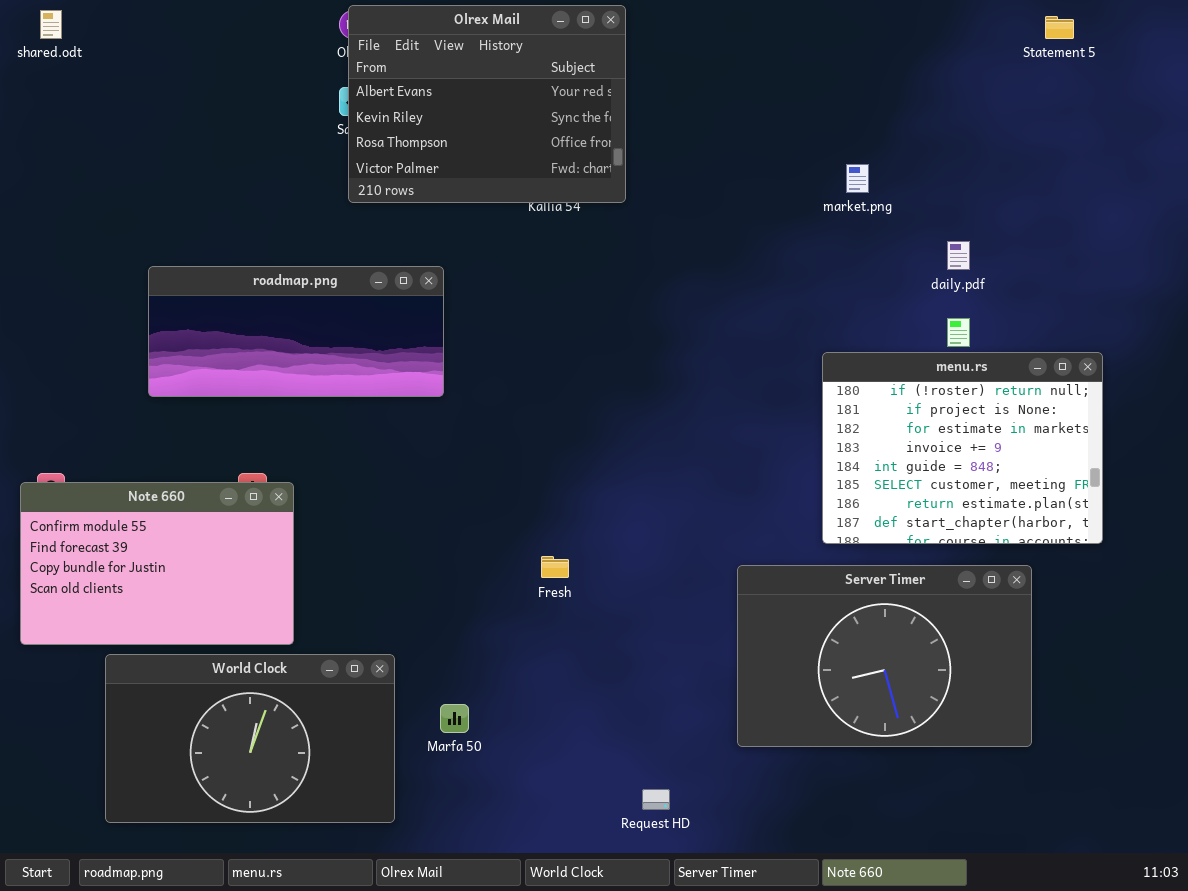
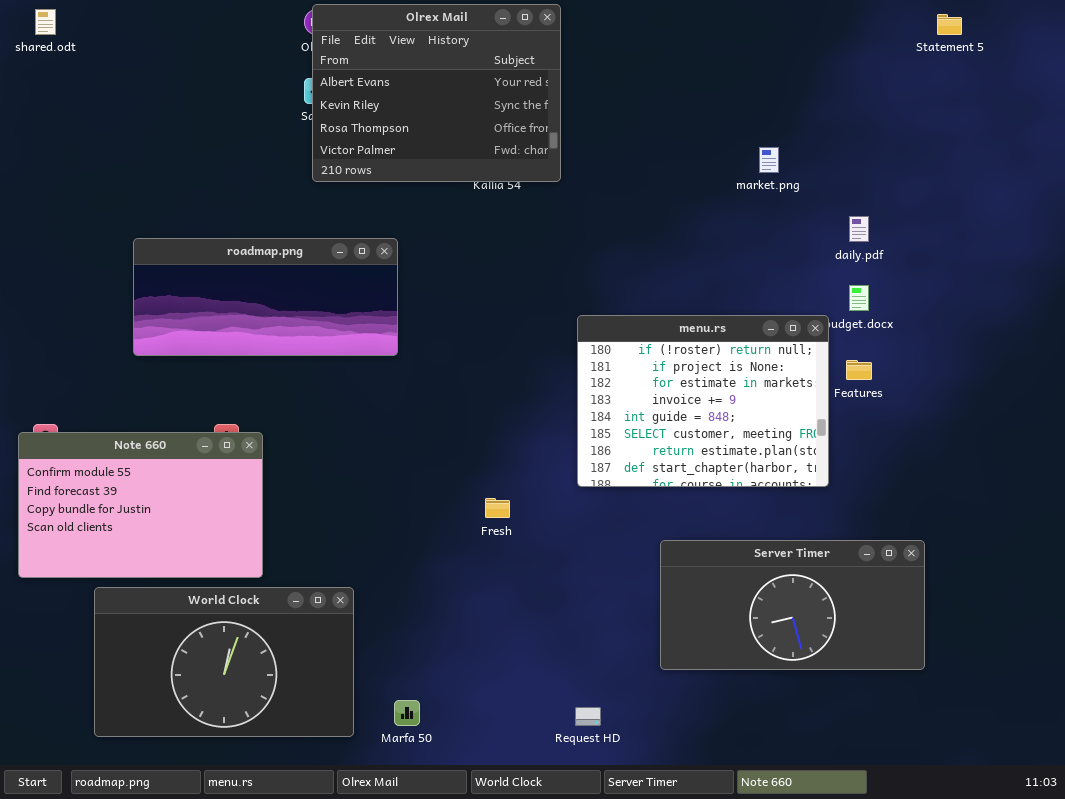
menu.rs: [822,352,1103,544] -> [577,315,829,487], moved
Server Timer: [737,565,1032,747] -> [660,540,925,670], resized
Marfa 50: [440,704,469,733] -> [394,700,420,726], moved

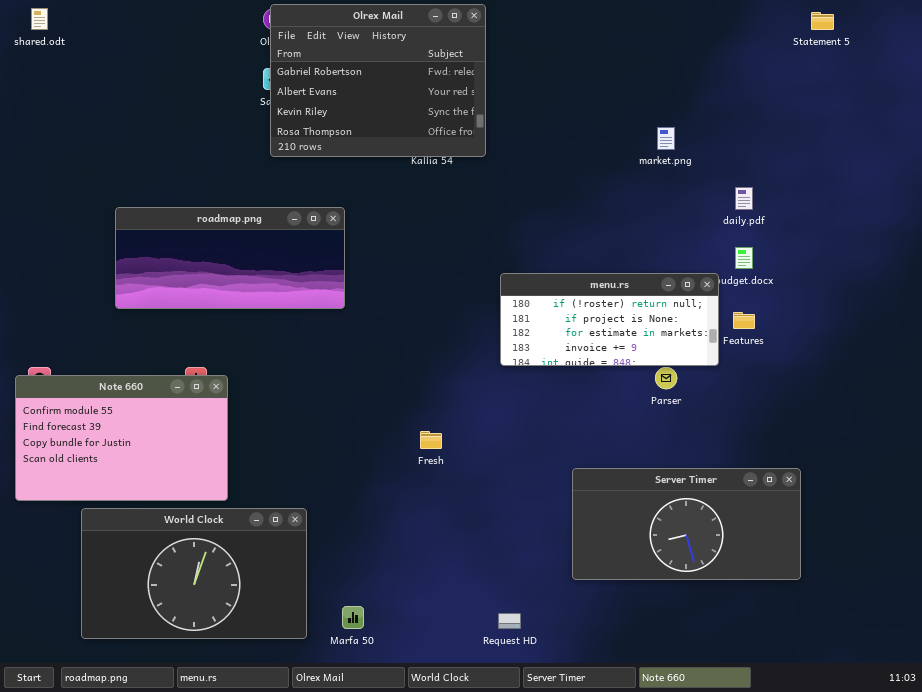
Olrex Mail: [312,4,561,182] -> [270,4,486,157], scrolled up 1 row
menu.rs: [577,315,829,487] -> [500,273,719,366], resized

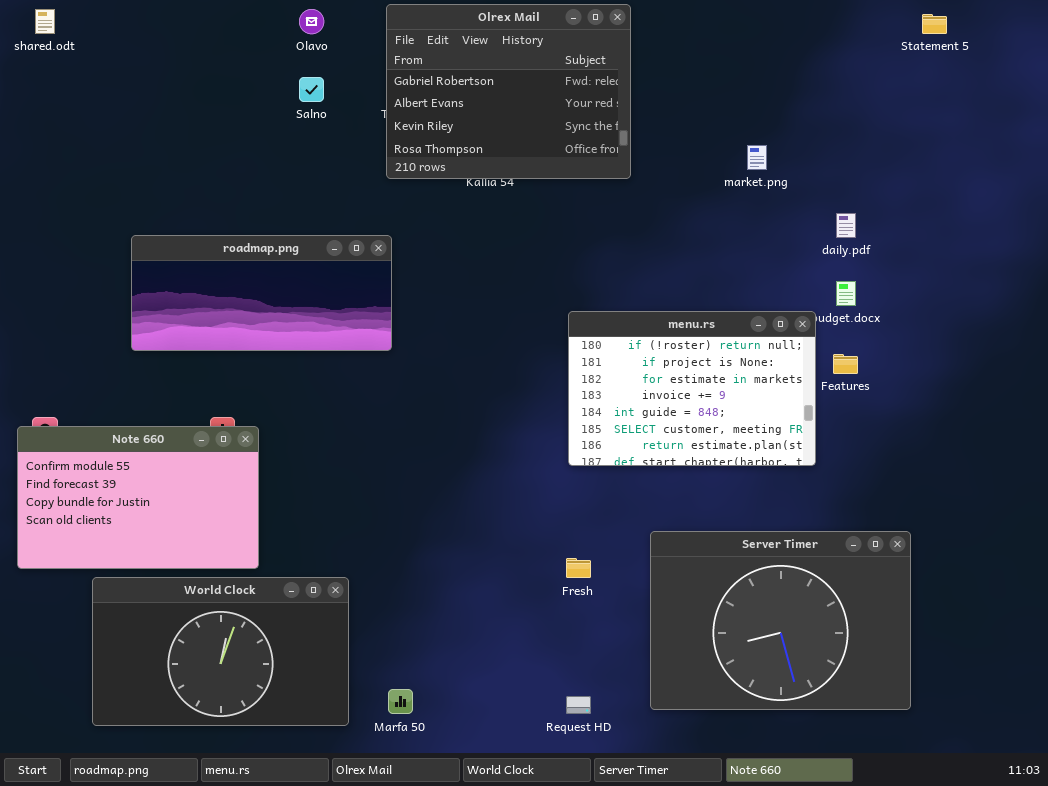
Olrex Mail: [270,4,486,157] -> [386,4,631,179], moved
menu.rs: [500,273,719,366] -> [568,311,816,466], resized
Fresh: [420,431,442,449] -> [566,558,591,578], moved
Server Timer: [572,468,801,580] -> [650,531,911,710], resized

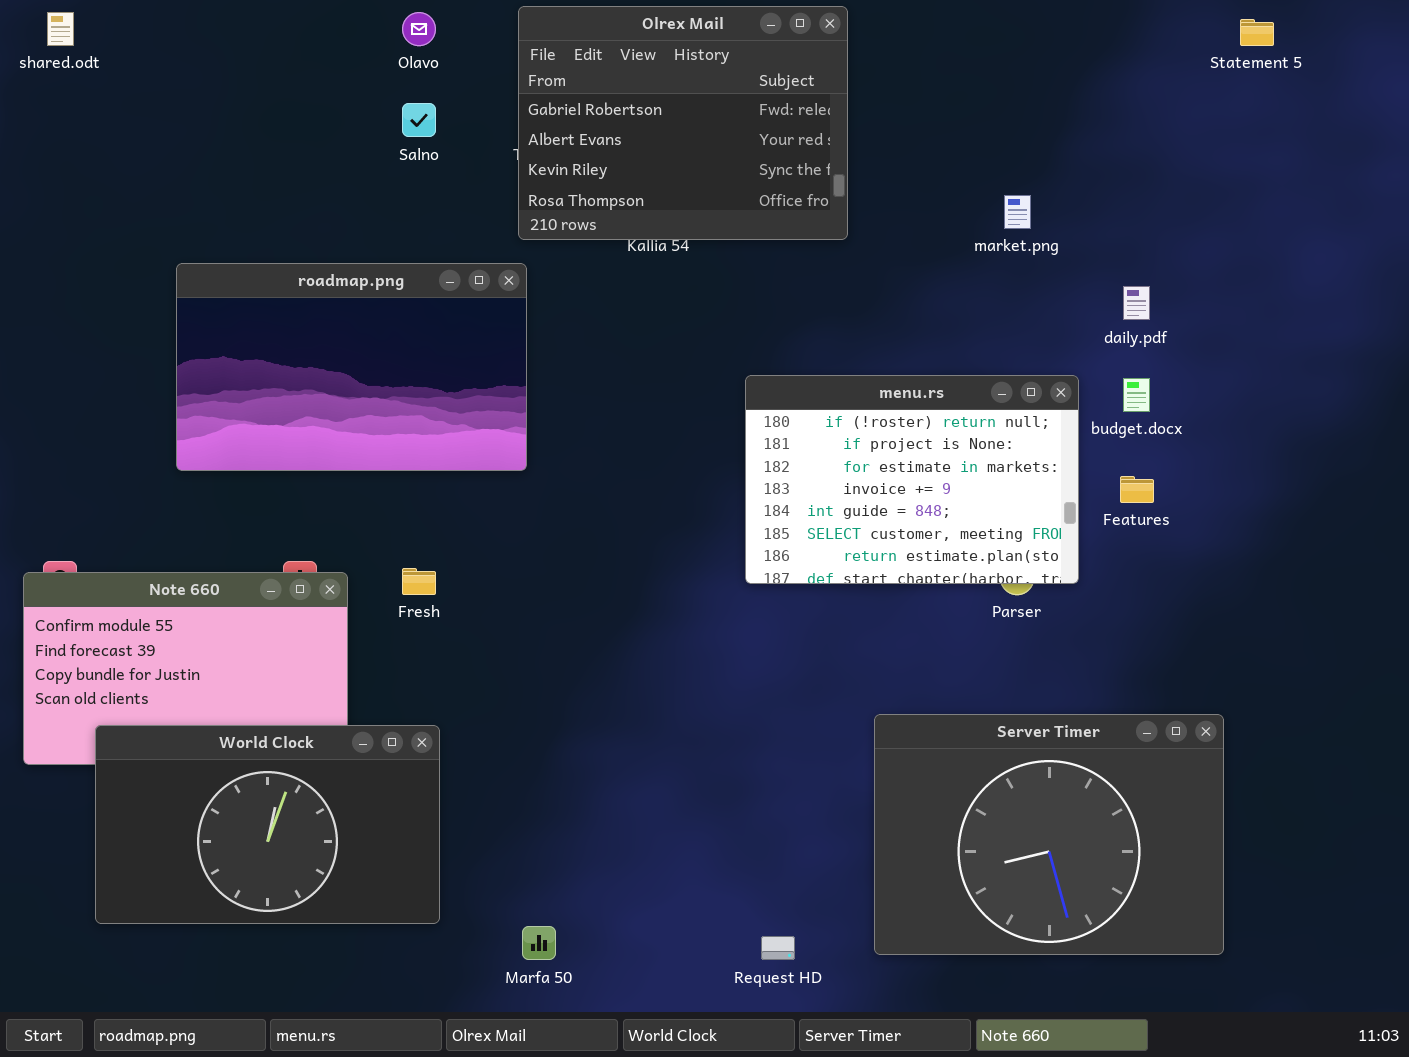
roadmap.png: [131,235,392,351] -> [176,263,527,471], resized
menu.rs: [568,311,816,466] -> [745,375,1079,584], moved
Fresh: [566,558,591,578] -> [402,568,436,595], moved
World Clock: [92,577,349,726] -> [95,725,440,924], moved

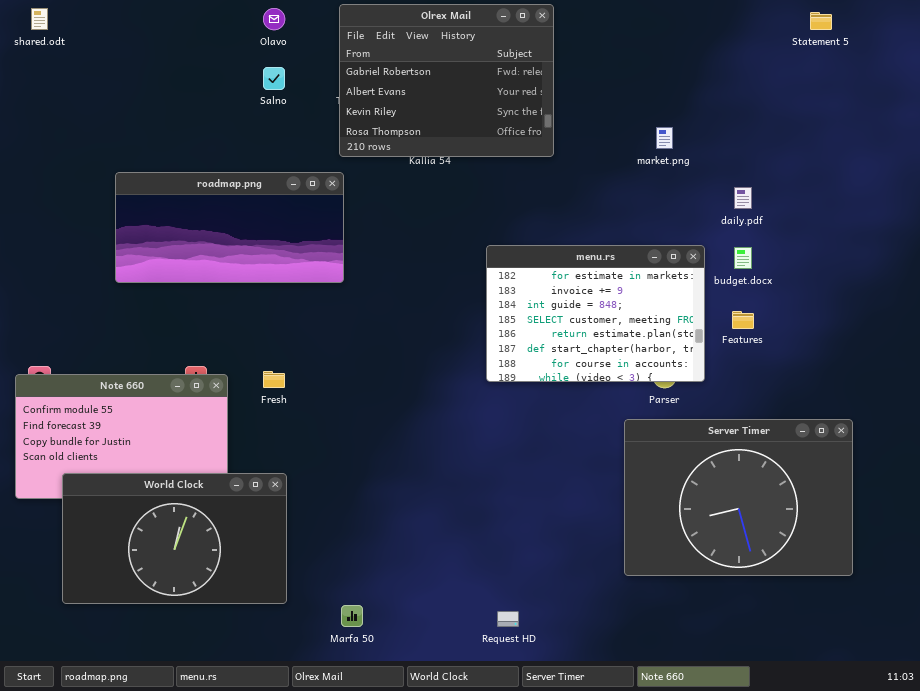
roadmap.png: [176,263,527,471] -> [115,172,344,283], resized
menu.rs: [745,375,1079,584] -> [486,245,705,382], scrolled down 2 rows
Server Timer: [874,714,1224,955] -> [624,419,853,576], moved

